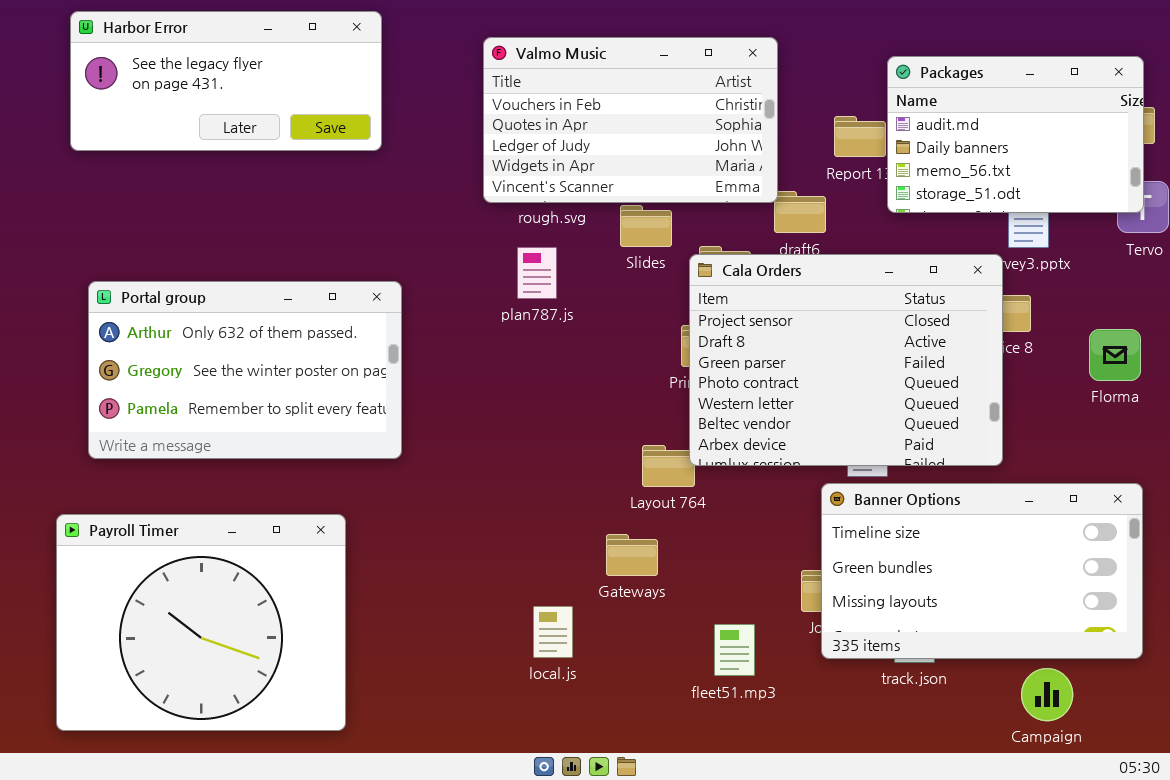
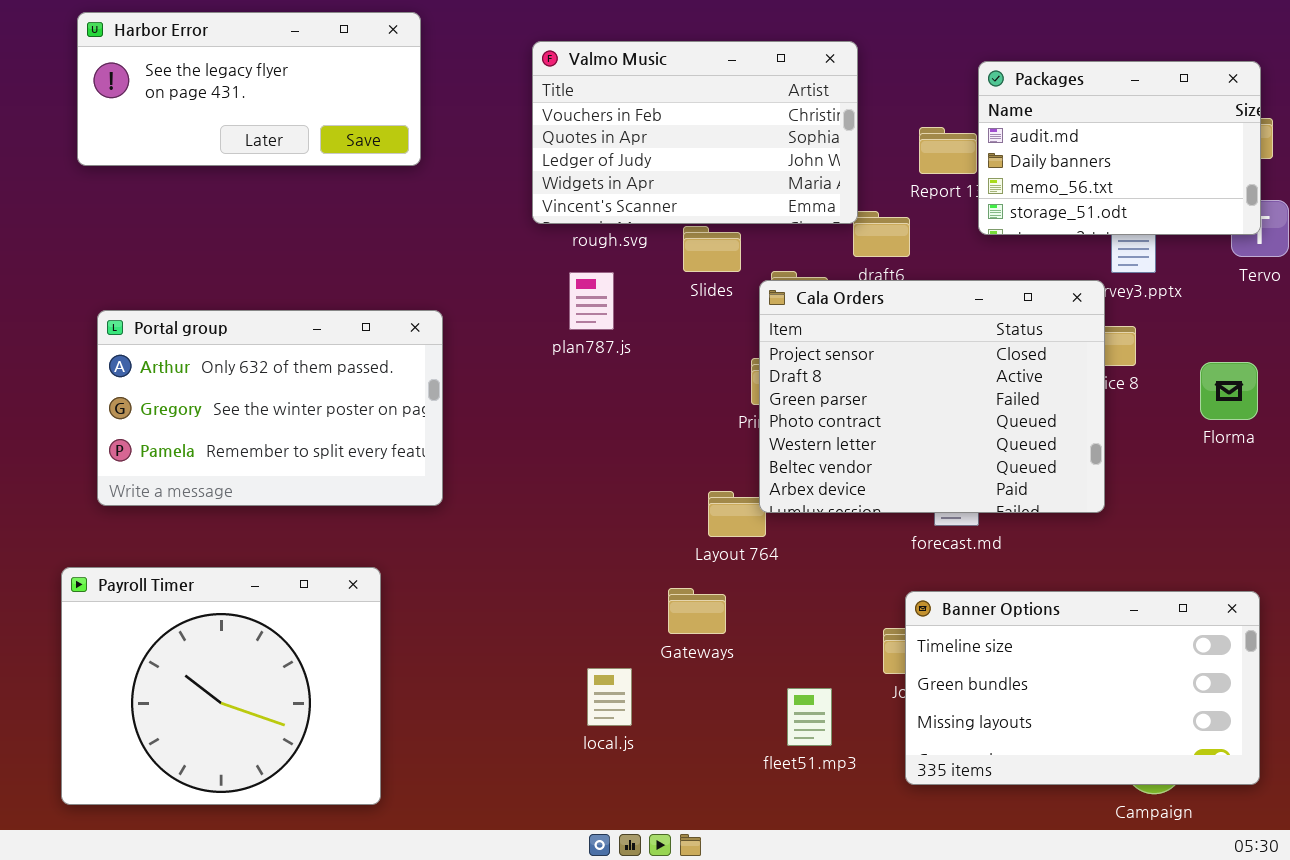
Banner Options: [821,483,1143,659] -> [905,591,1260,785], moved

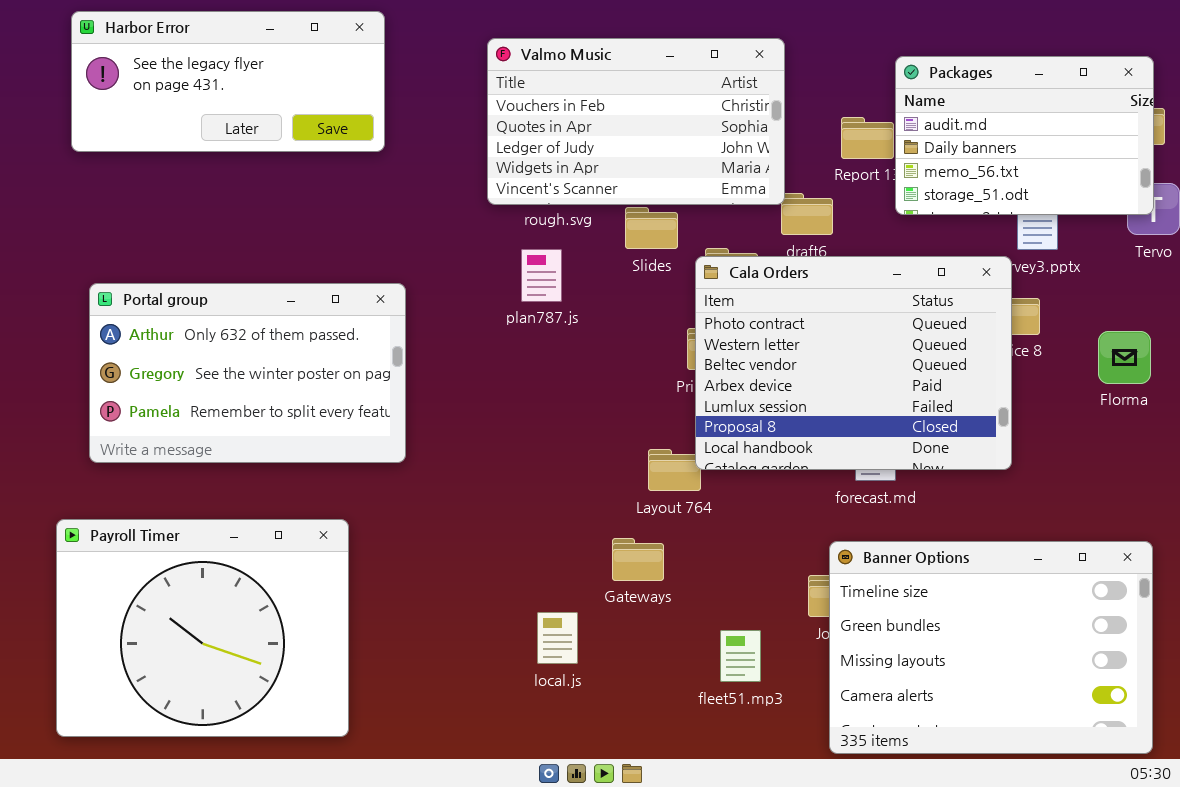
Cala Orders: [759,280,1105,513] -> [695,256,1012,470], scrolled down 3 rows
Banner Options: [905,591,1260,785] -> [829,541,1153,754], resized

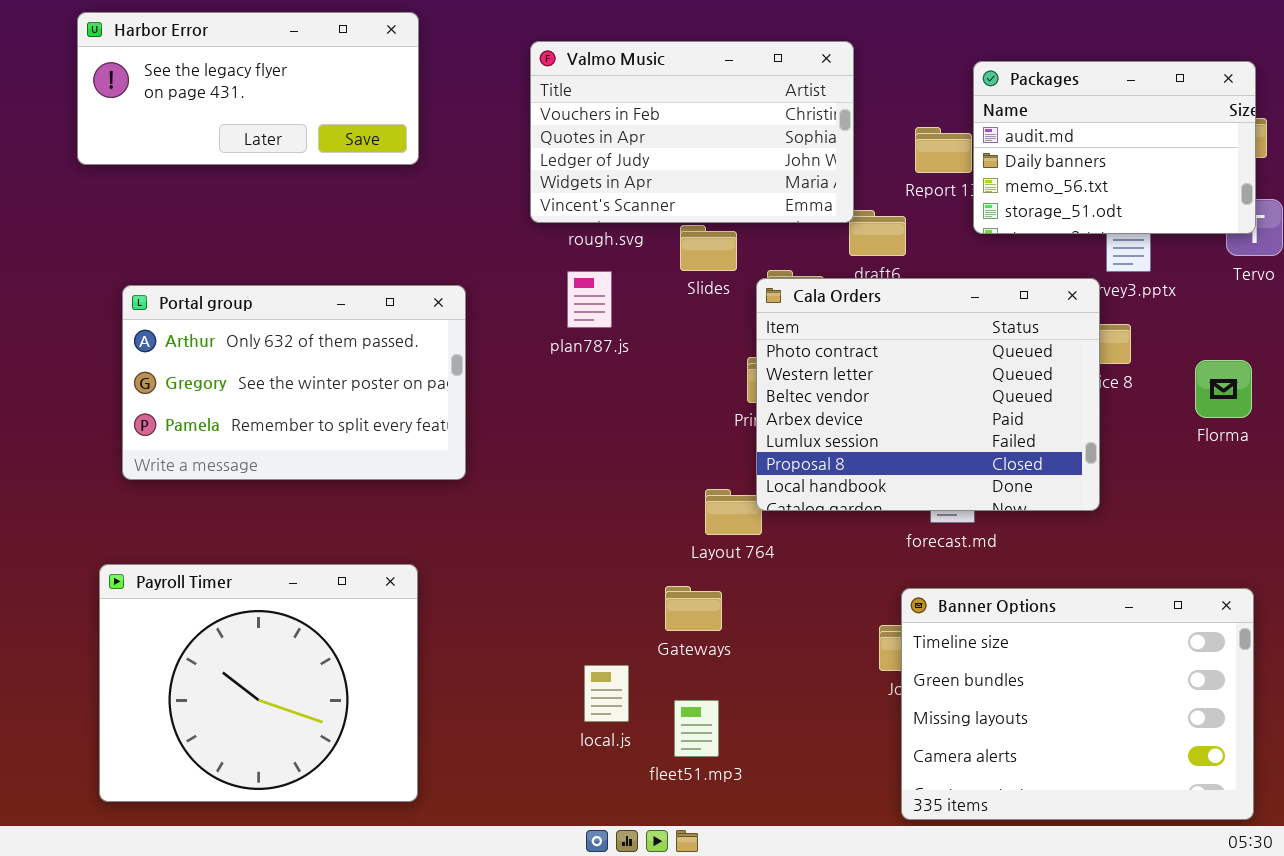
Portal group: [89,283,406,463] -> [122,285,466,480], moved
Payroll Timer: [56,519,349,737] -> [99,564,418,802], moved
fleet51.mp3: [720,630,761,682] -> [674,700,719,757], moved

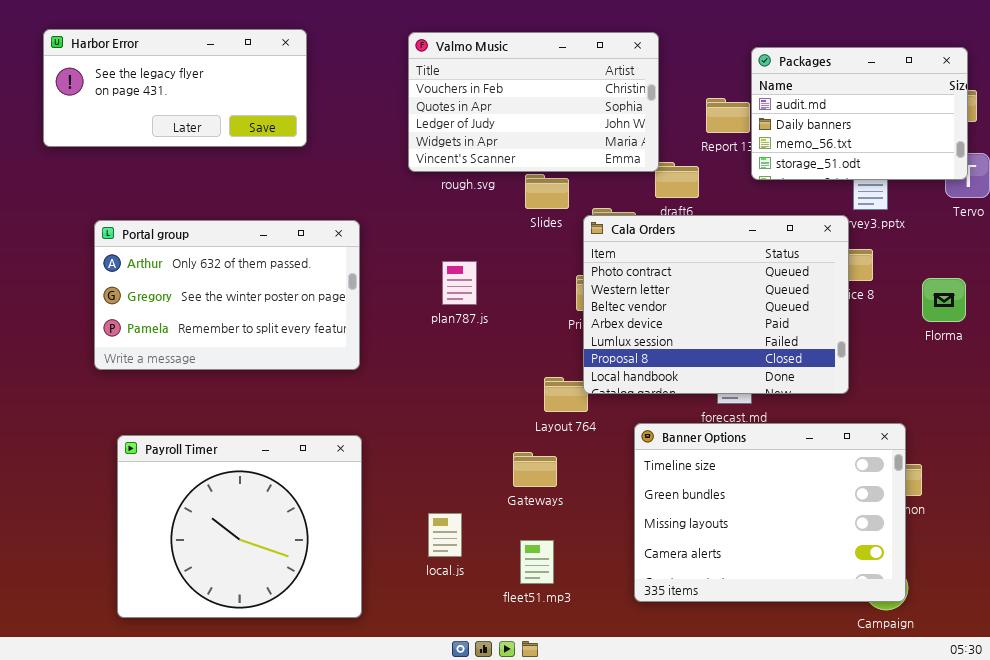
Harbor Error: [77,12,419,165] -> [43,29,307,147], moved
plan787.js: [567,271,612,328] -> [442,261,477,305], moved
Payroll Timer: [99,564,418,802] -> [117,435,362,618], moved
Banner Options: [901,588,1254,820] -> [634,423,906,602], moved
local.js: [584,665,629,722] -> [428,513,462,557], moved

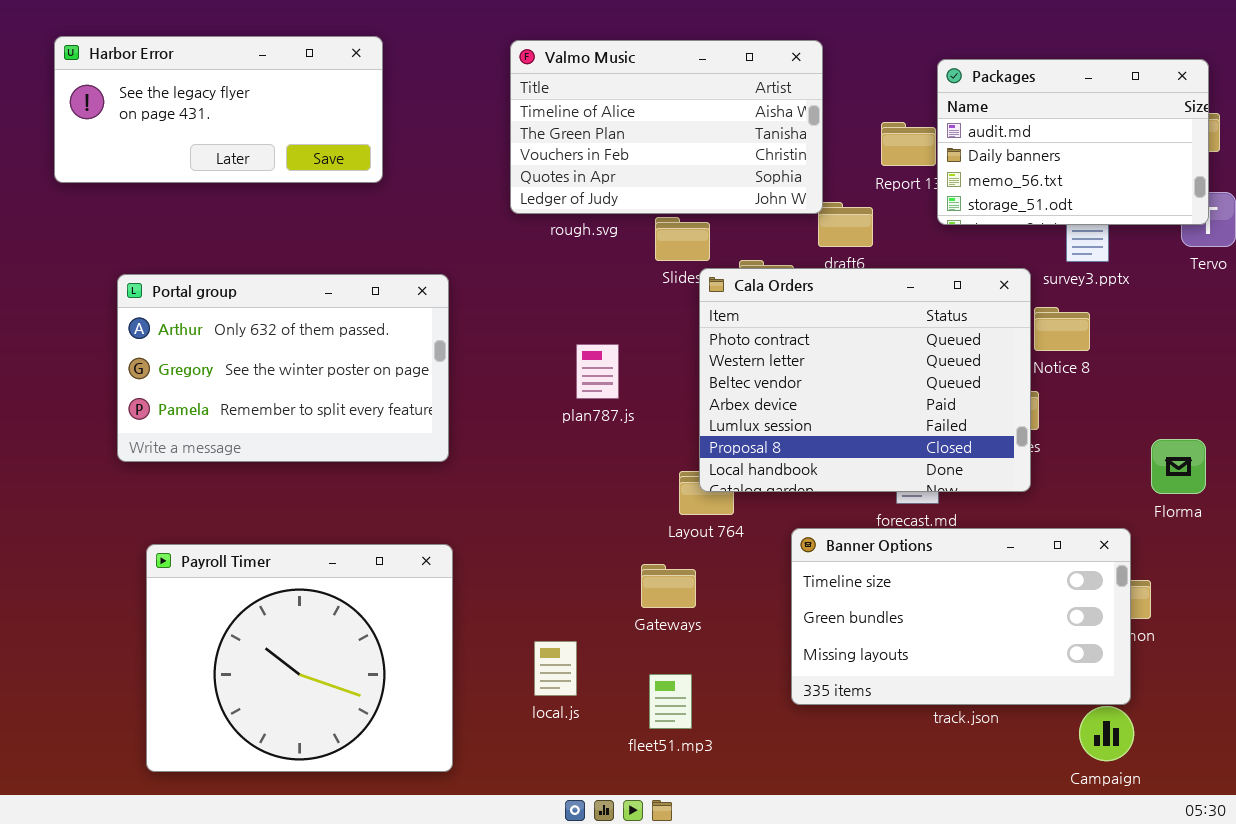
Valmo Music: [408,32,659,172] -> [510,40,823,214], scrolled up 2 rows
Cala Orders: [583,215,849,394] -> [699,268,1031,492], moved
plan787.js: [442,261,477,305] -> [576,344,619,399], moved
Florma: [922,278,966,322] -> [1151,439,1206,494], moved
Banner Options: [634,423,906,602] -> [791,528,1131,705], resized

